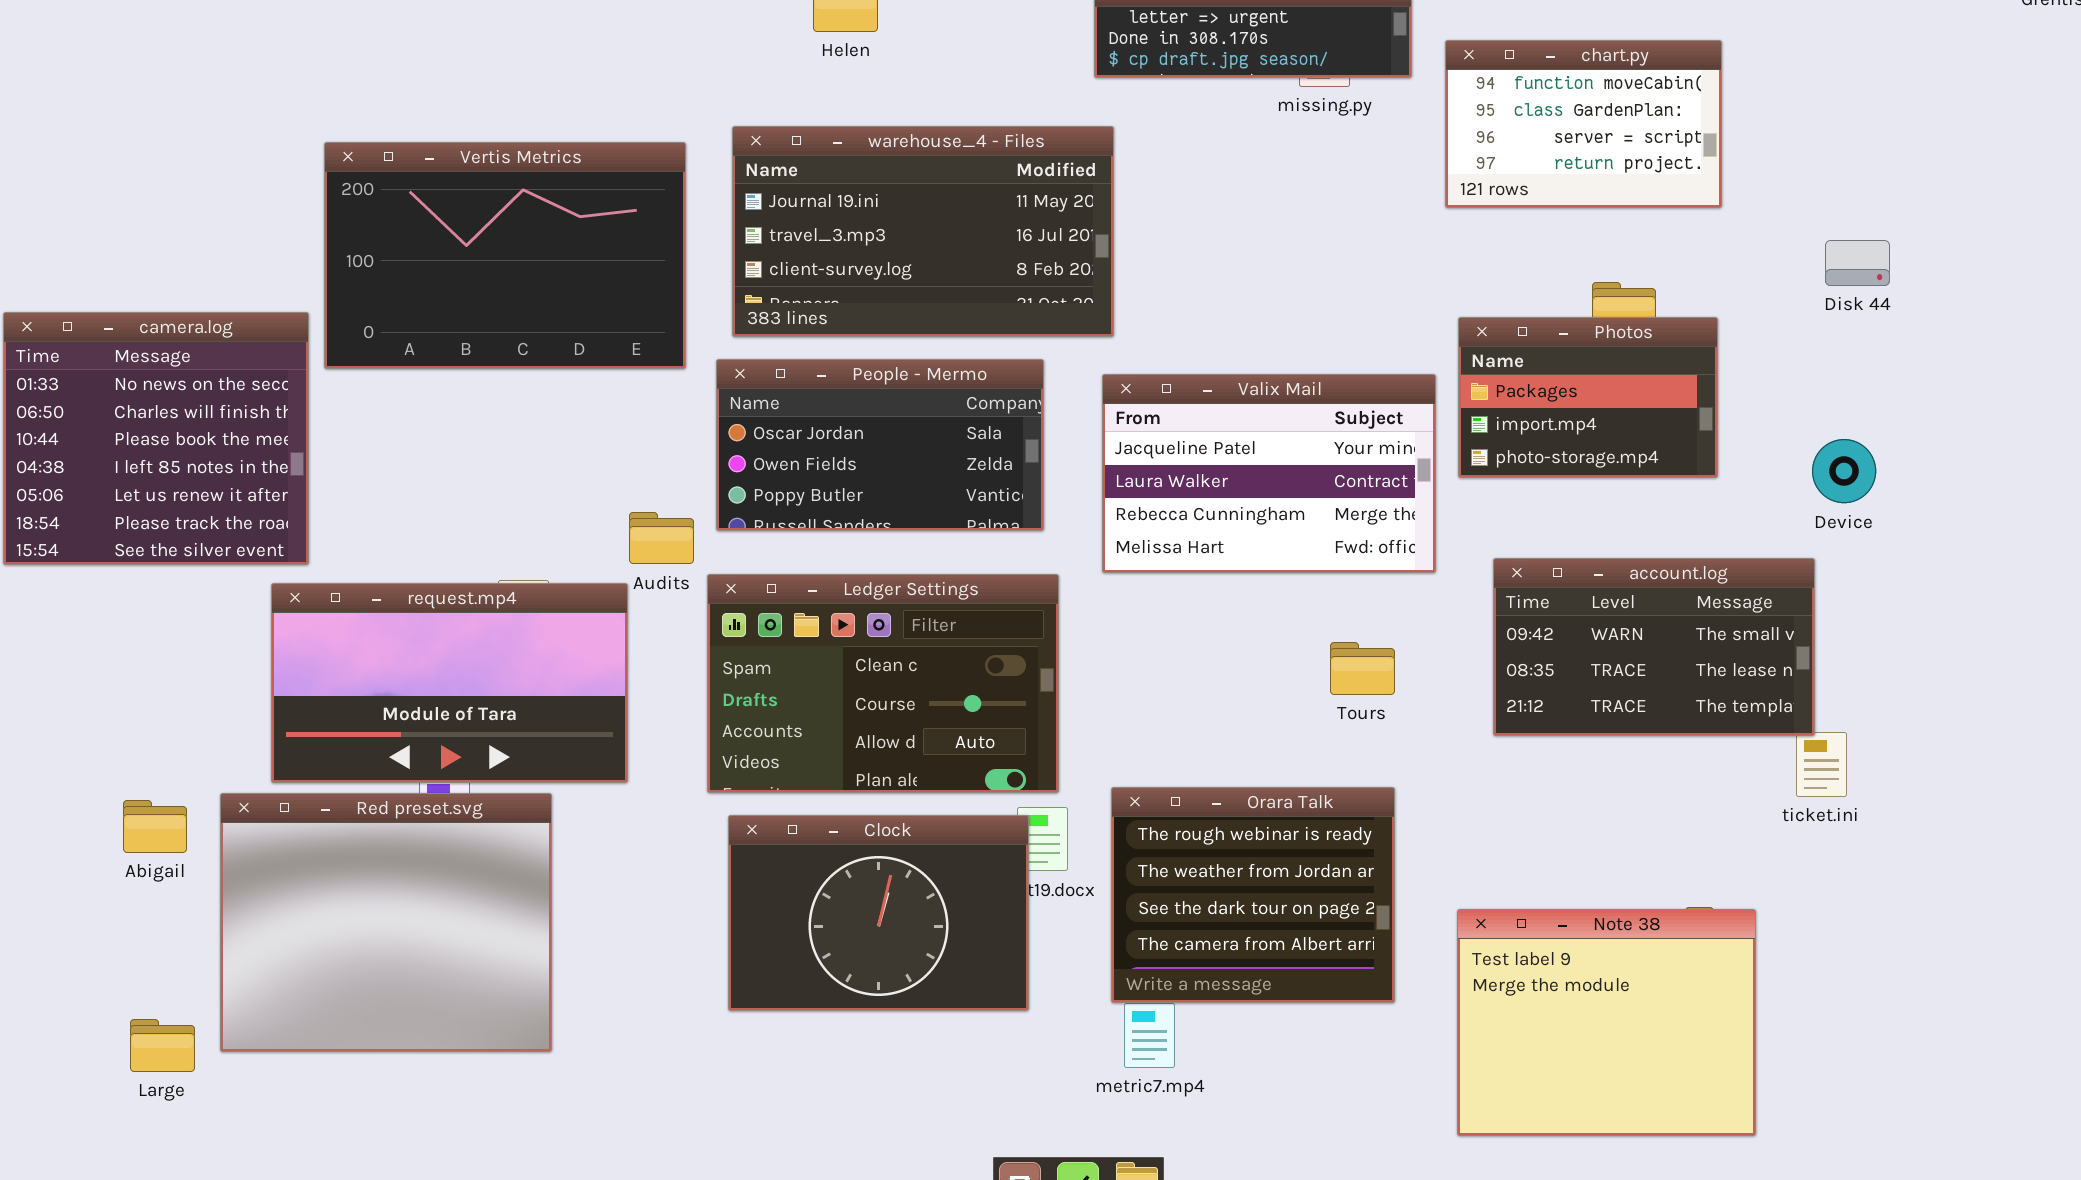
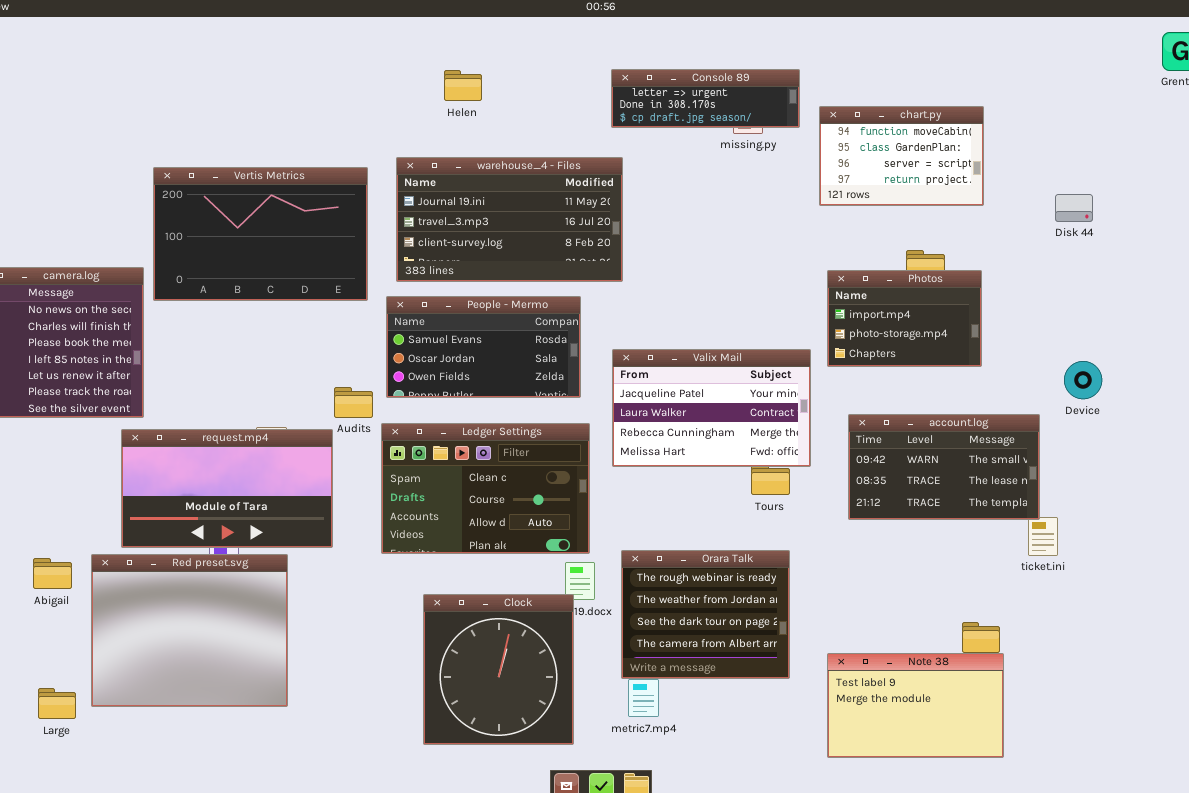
Disk 44: [1825,240,1890,286] -> [1055,194,1093,222], moved
Photos: [1458,317,1718,478] -> [827,270,982,367], scrolled down 1 row
People - Mermo: [716,359,1044,531] -> [386,296,581,398], scrolled up 1 row
Valix Mail: [1102,374,1436,573] -> [612,349,811,467], moved
Device: [1812,439,1876,503] -> [1064,361,1102,399], moved
Clock: [728,815,1029,1011] -> [423,594,574,745], moved, resized
Note 38: [1457,909,1756,1136] -> [827,653,1004,758], resized

